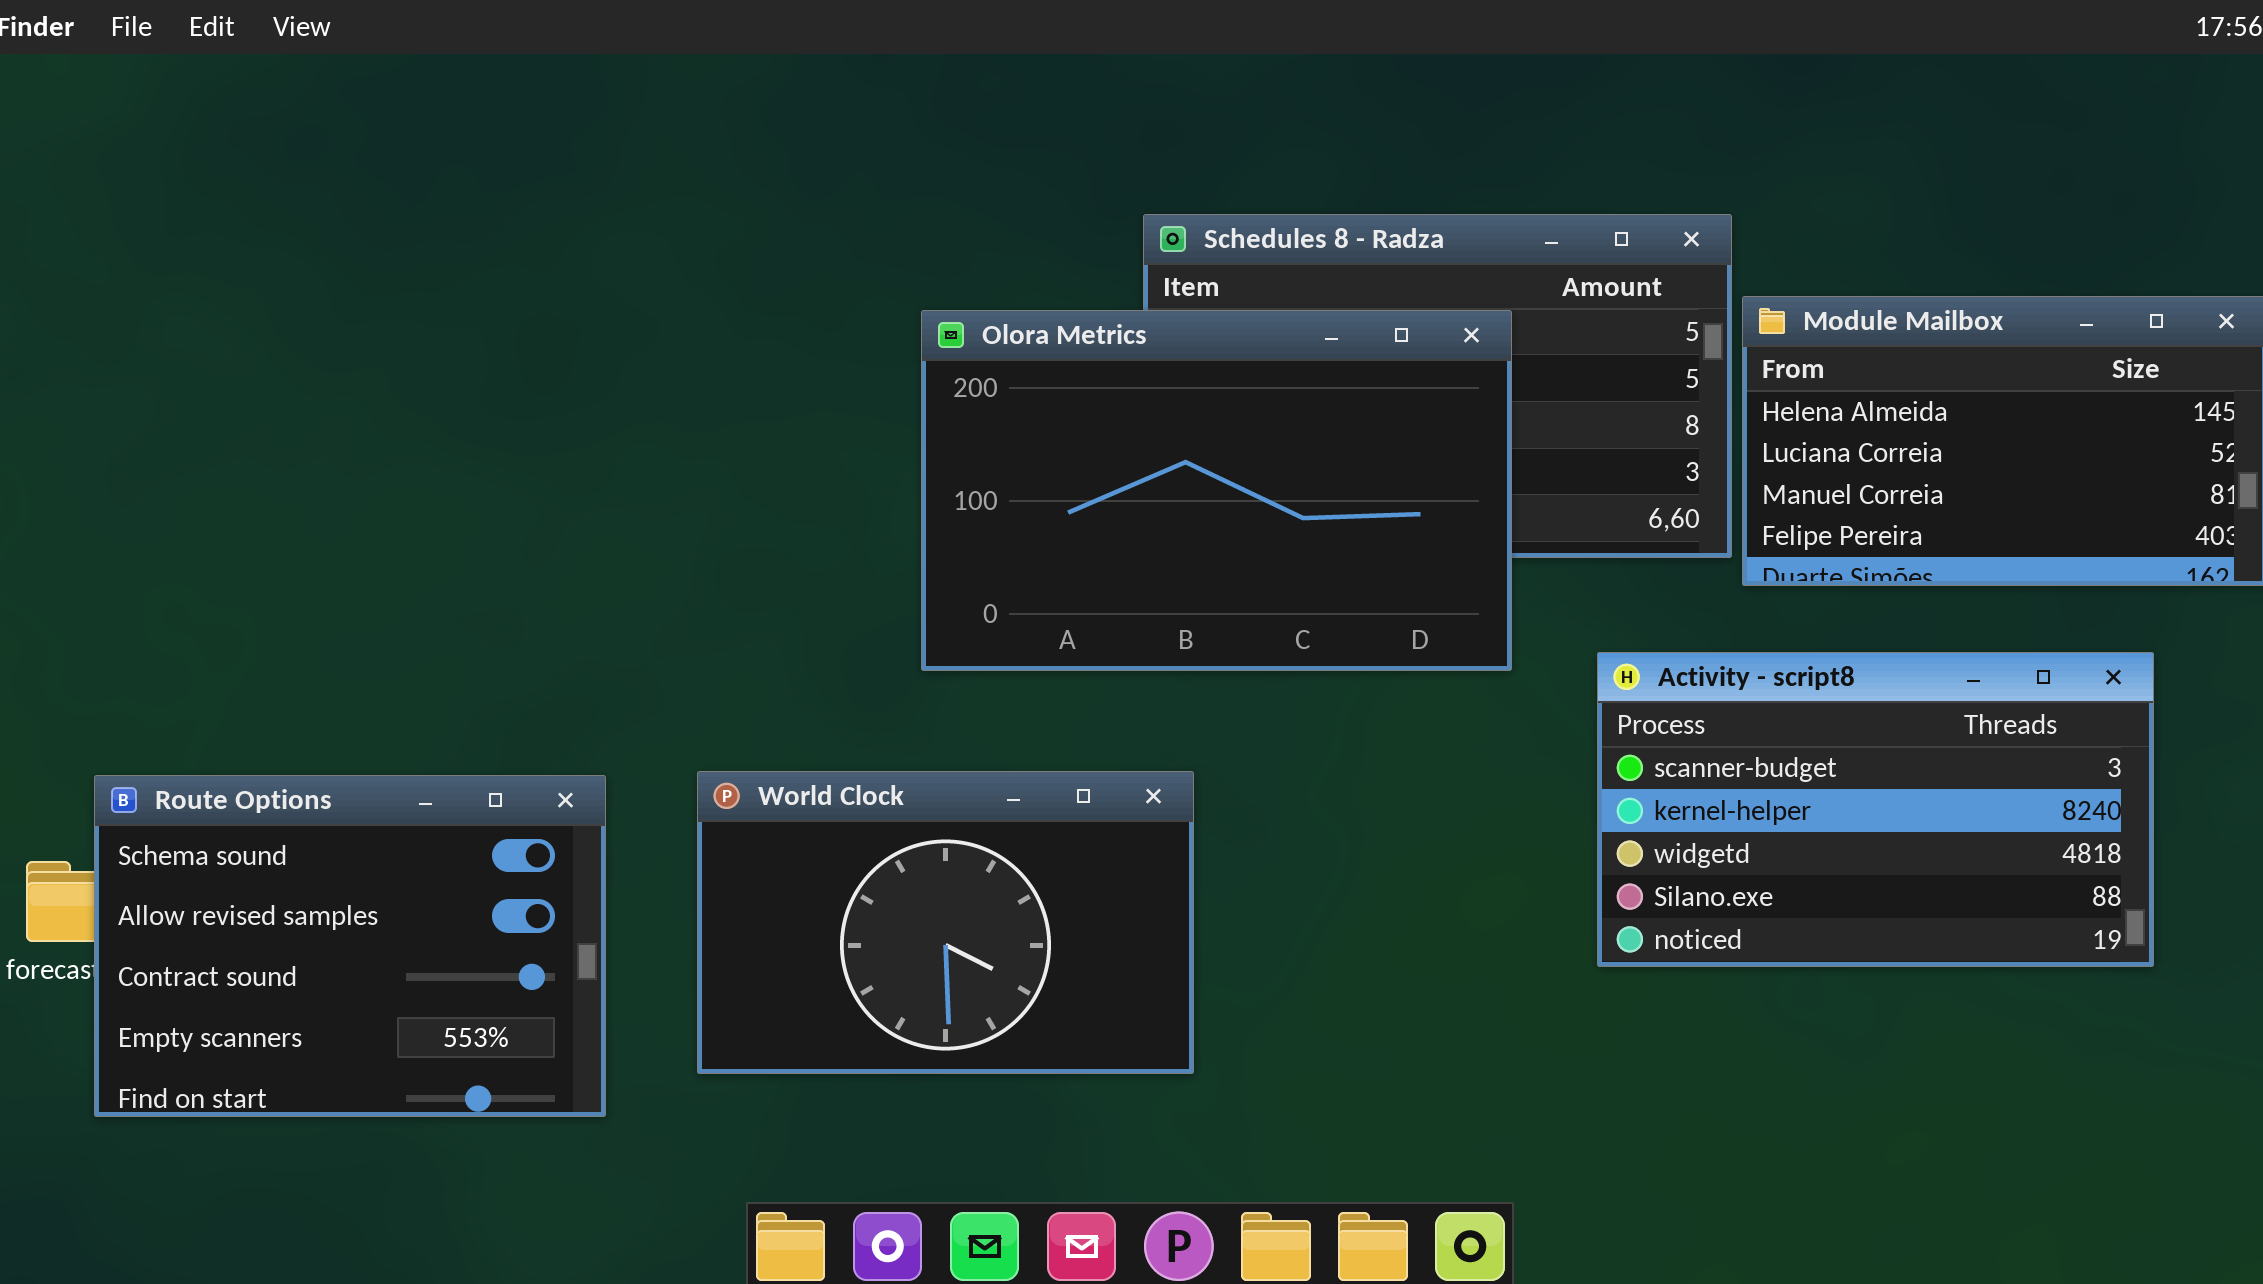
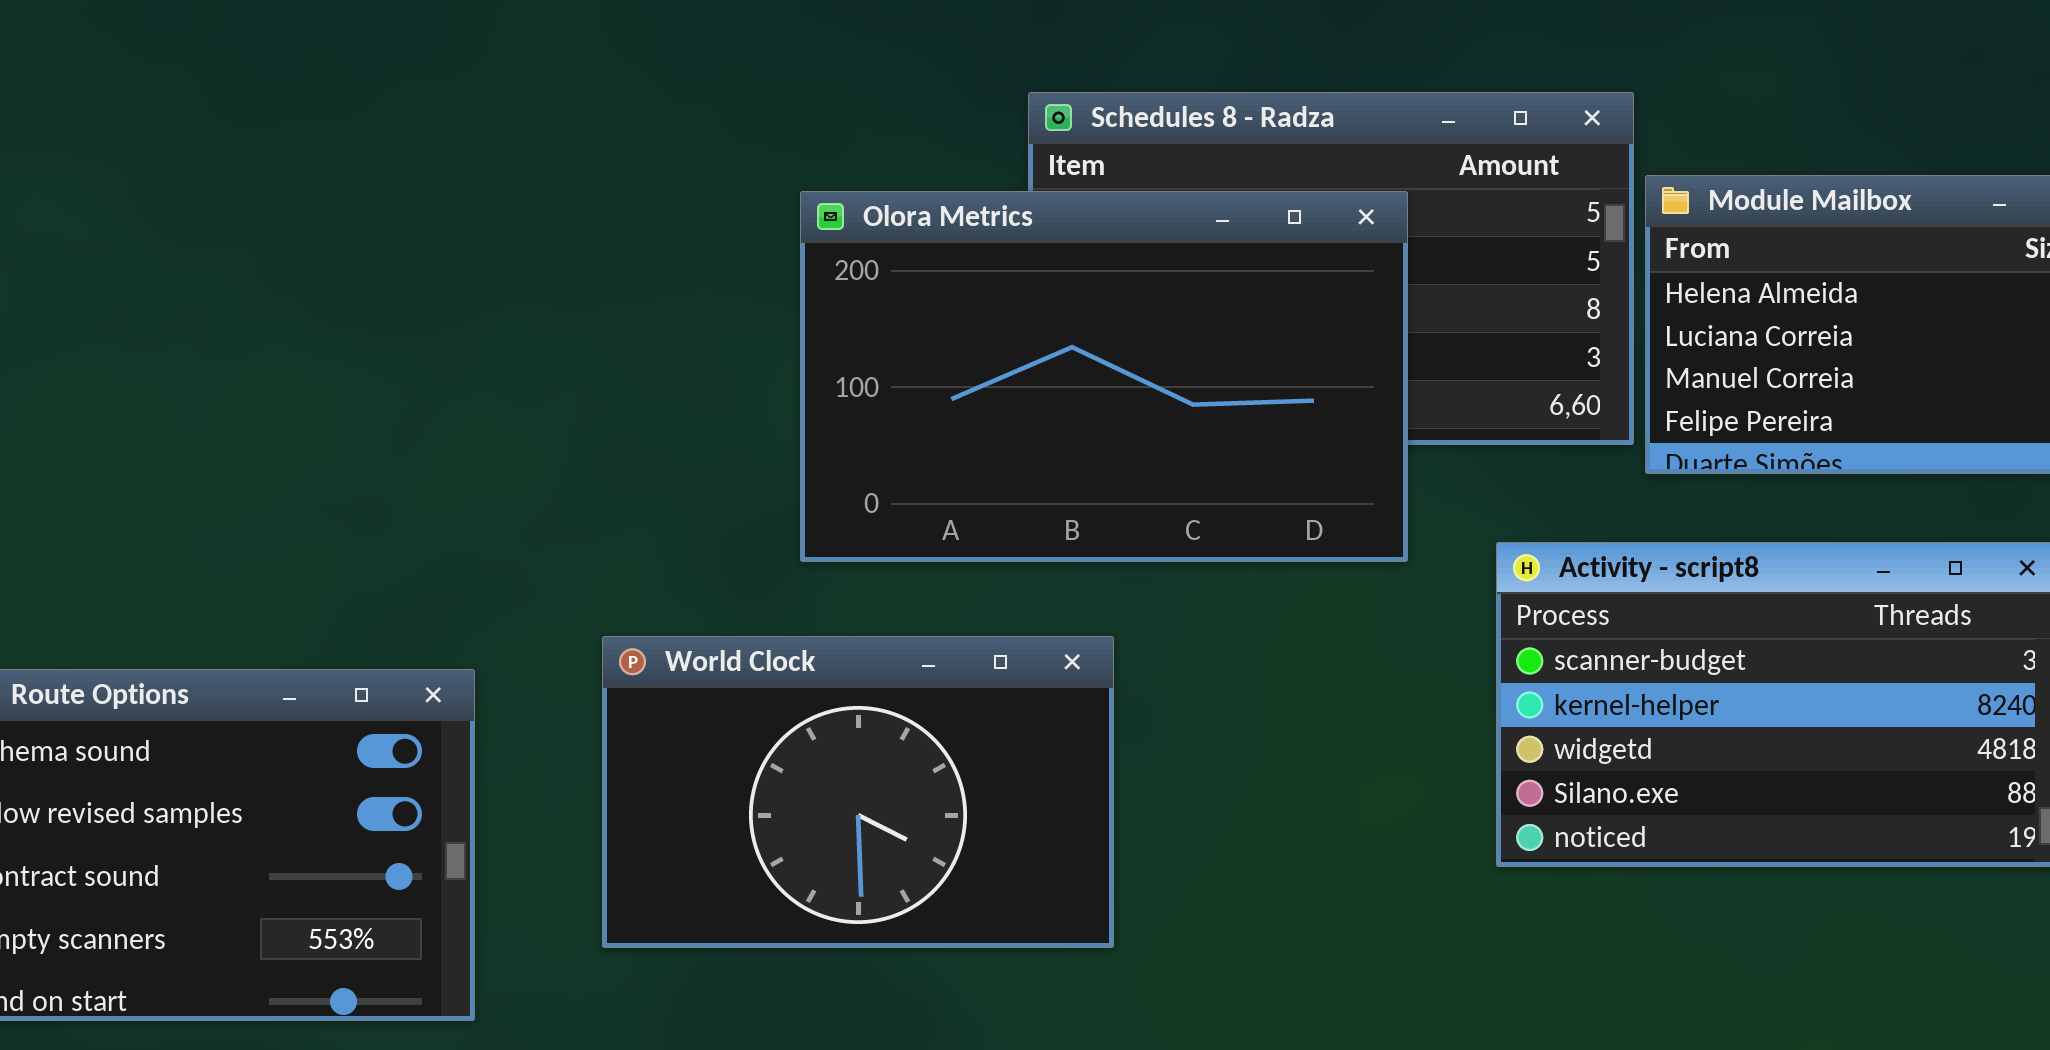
World Clock: [697,771,1194,1074] -> [602,636,1114,948], moved

